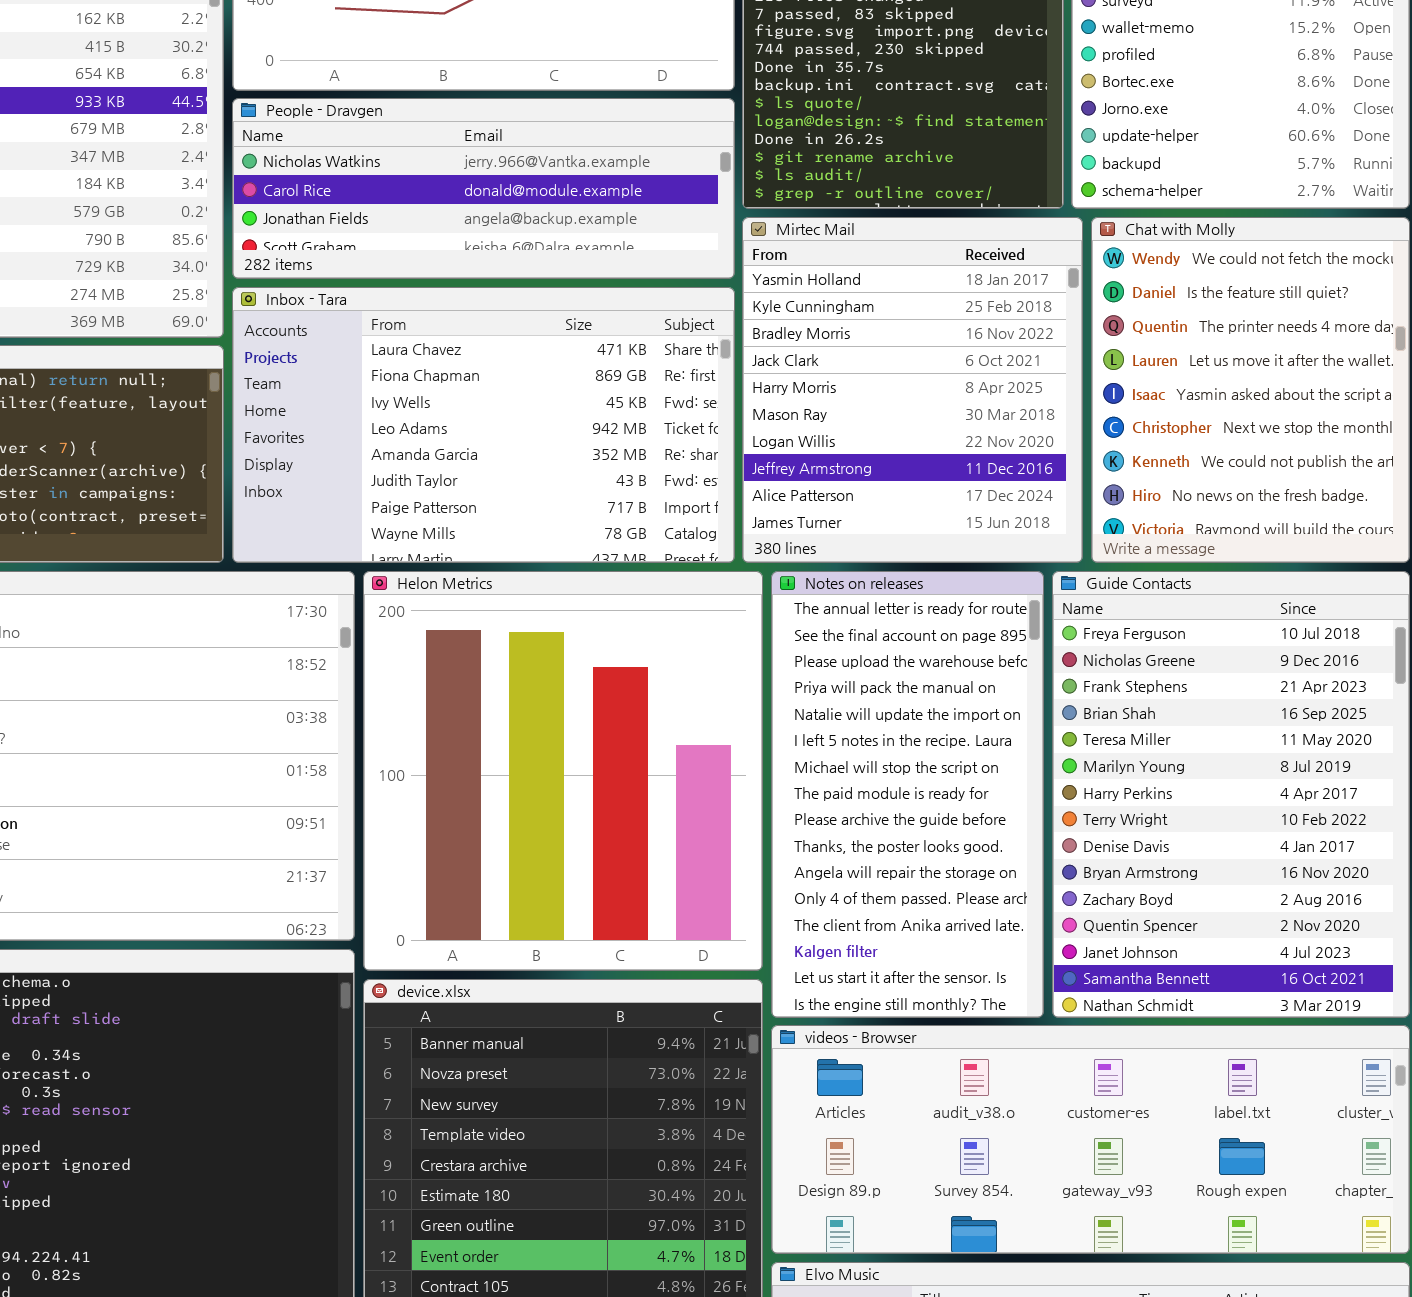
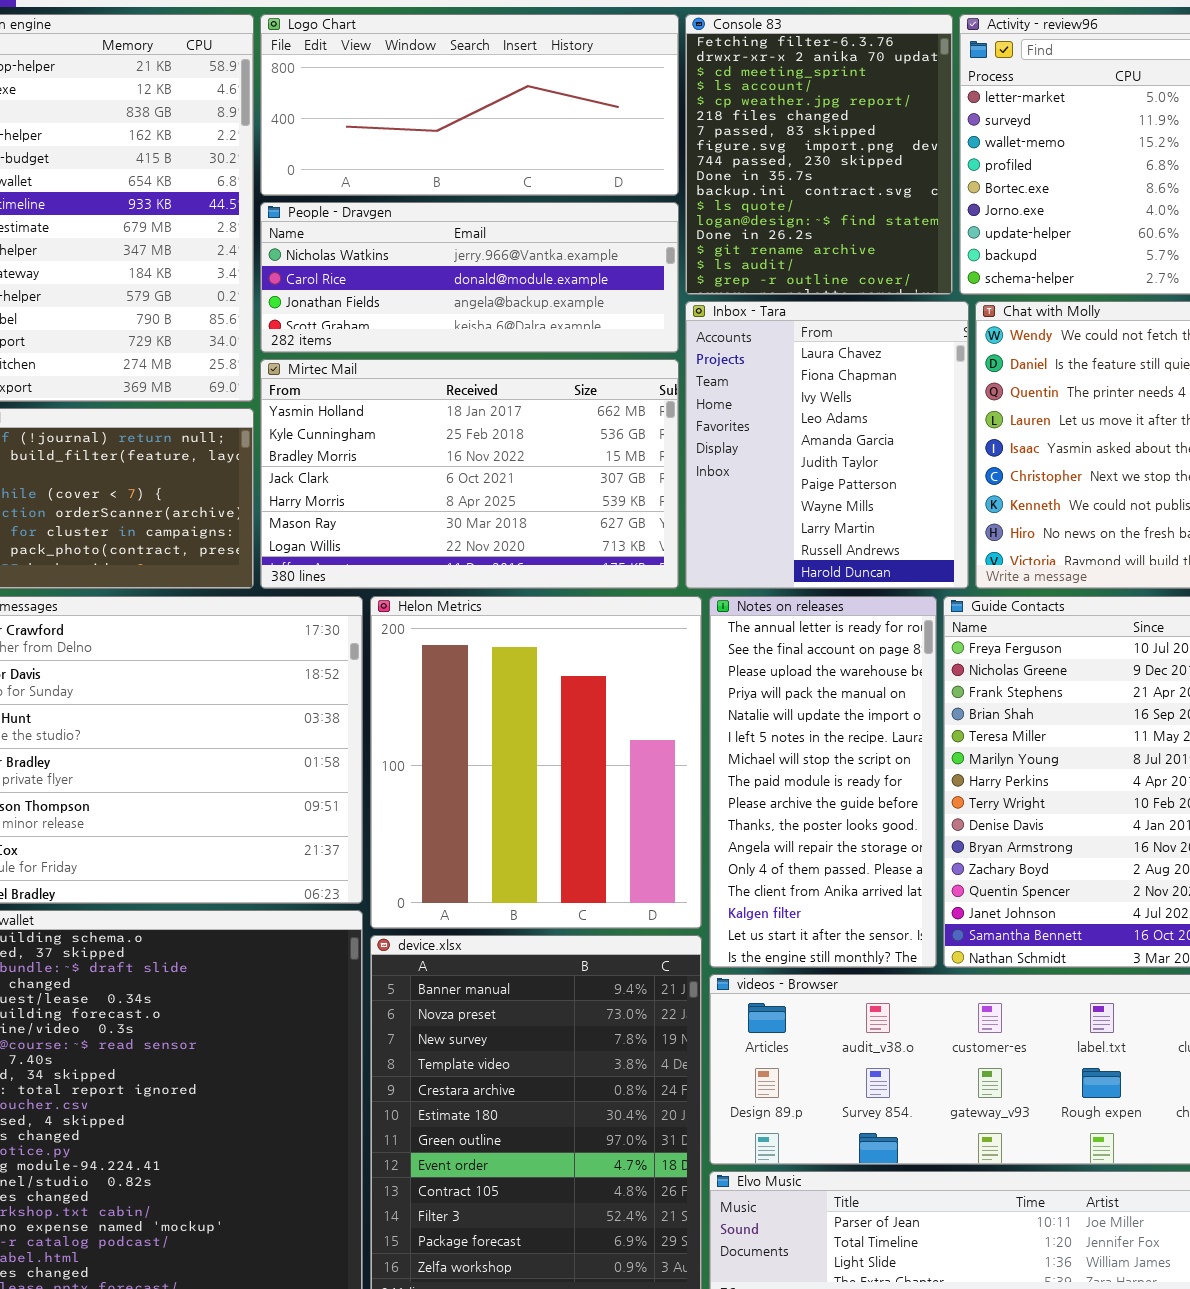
Mirtec Mail: [742,217,1083,563] -> [260,359,679,589], moved, resized
Inbox - Tara: [232,287,735,563] -> [685,301,969,589], moved, resized

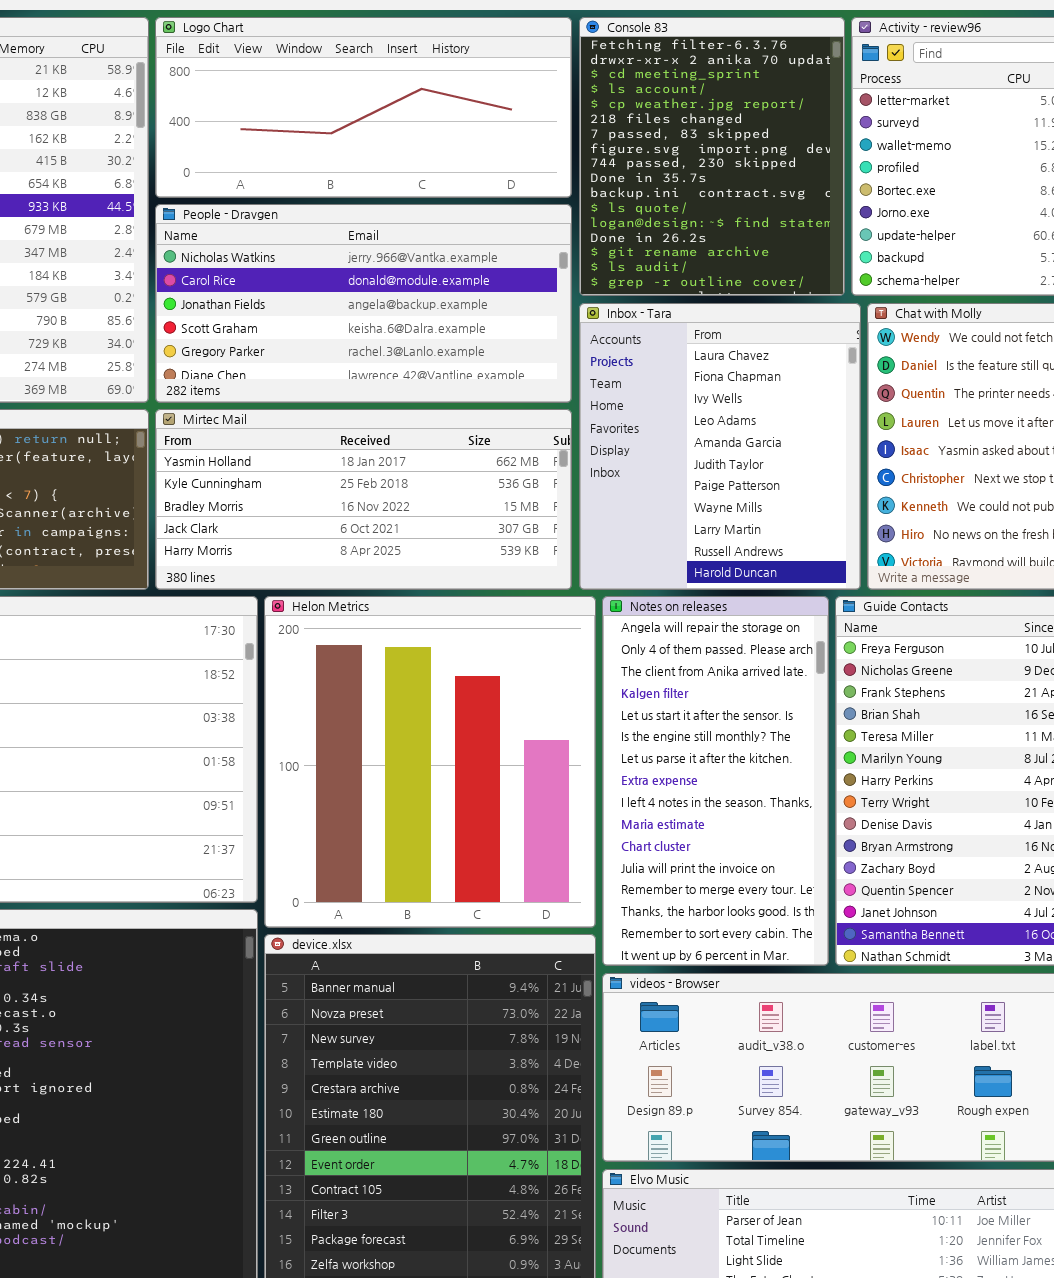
People - Dravgen: [260,202,679,353] -> [155,204,572,403], resized
Mirtec Mail: [260,359,679,589] -> [155,409,572,590], resized
Notes on releases: [709,596,937,968] -> [602,596,829,966], scrolled down 10 rows

